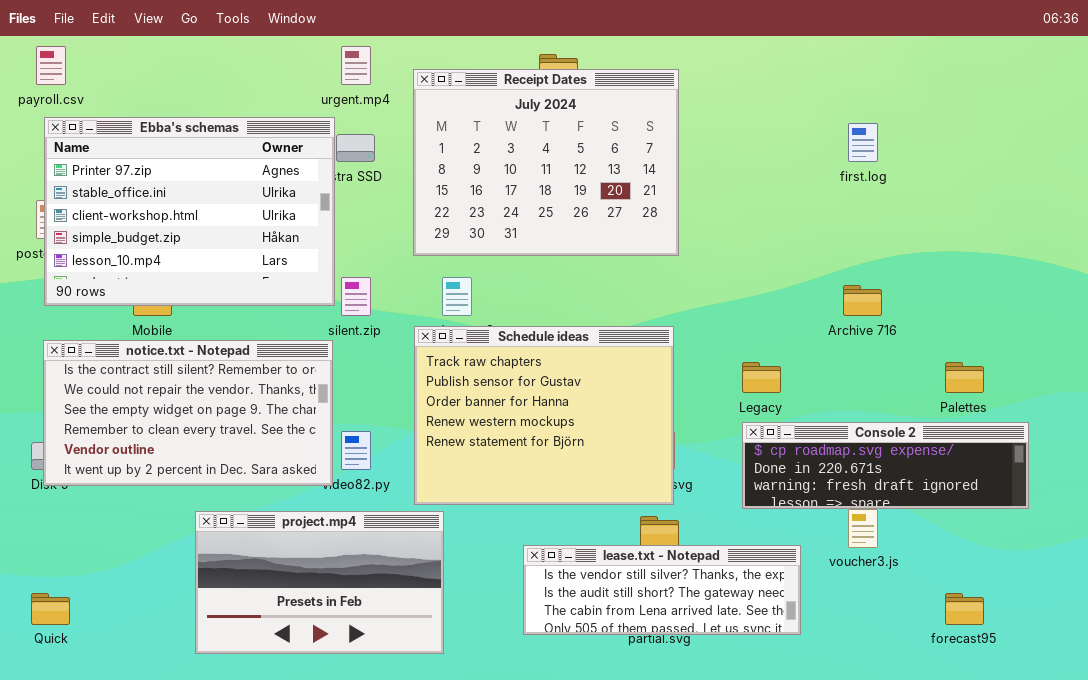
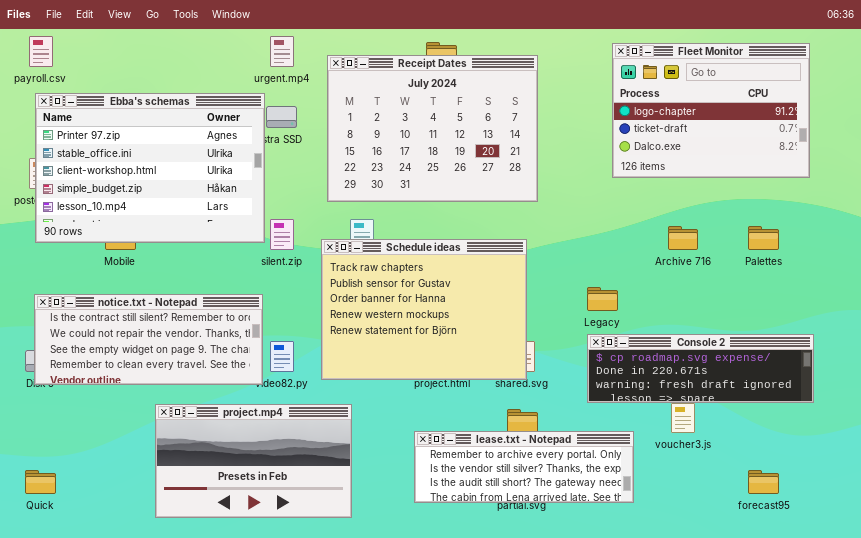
Fleet Monitor: none -> [612,43,810,178], opened
Schedule ideas: [414,326,674,505] -> [321,239,527,380], moved
notice.txt - Notepad: [43,340,333,486] -> [34,294,263,385], resized
Palettes: [945,362,984,393] -> [748,226,779,250], moved
lease.txt - Notepad: [523,545,801,635] -> [414,431,634,503], scrolled up 1 row

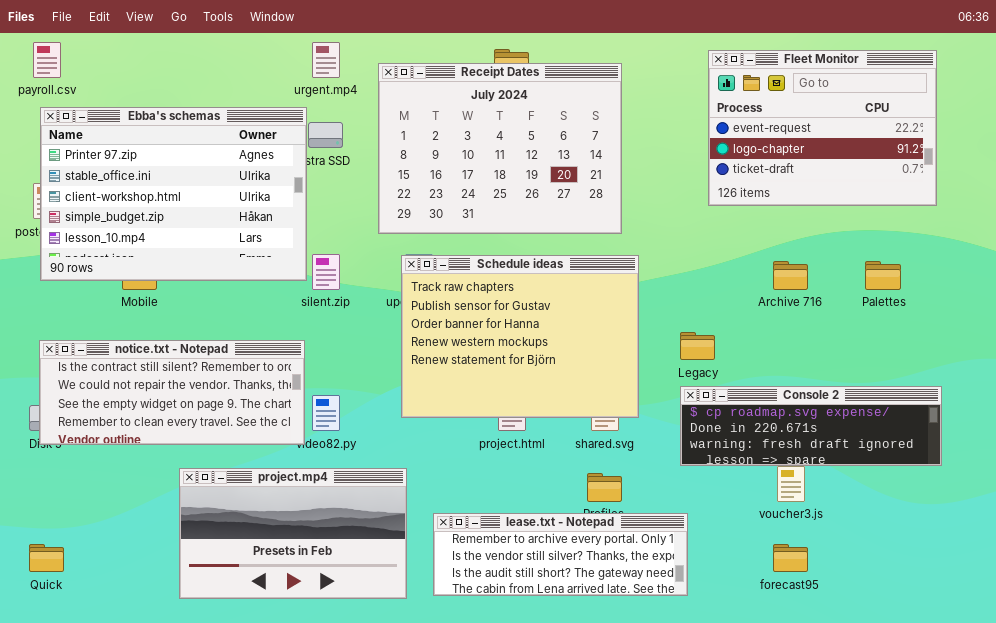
Fleet Monitor: [612,43,810,178] -> [708,50,937,206], scrolled up 1 row
Schedule ideas: [321,239,527,380] -> [401,255,639,418], moved
lease.txt - Notepad: [414,431,634,503] -> [433,513,688,596], moved
forecast95: [748,470,779,494] -> [773,544,808,572], moved

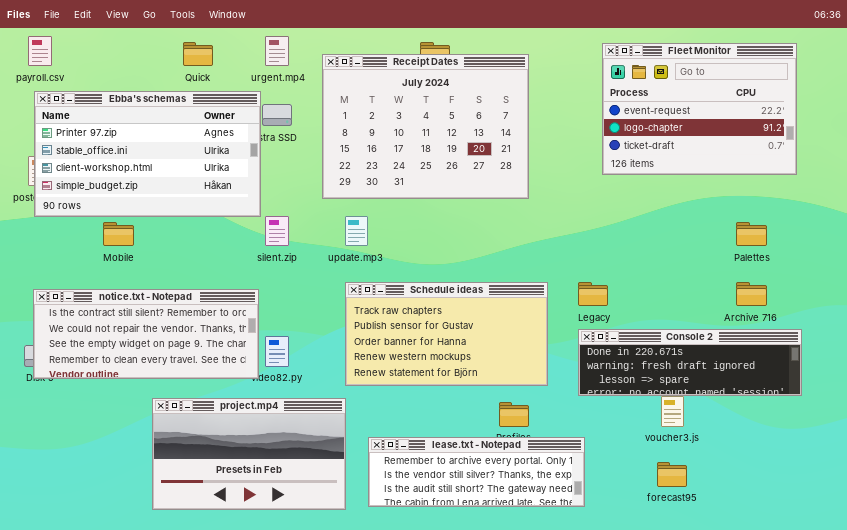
Ebba's schemas: [40,107,307,281] -> [34,91,261,217], resized
Schedule ideas: [401,255,639,418] -> [345,282,548,386], moved, resized
Archive 716: [773,261,808,290] -> [736,282,767,306], moved
Console 2: [680,386,942,466] -> [578,329,802,396], scrolled down 1 row
Quick: [29,544,64,572] -> [183,42,213,66], moved

